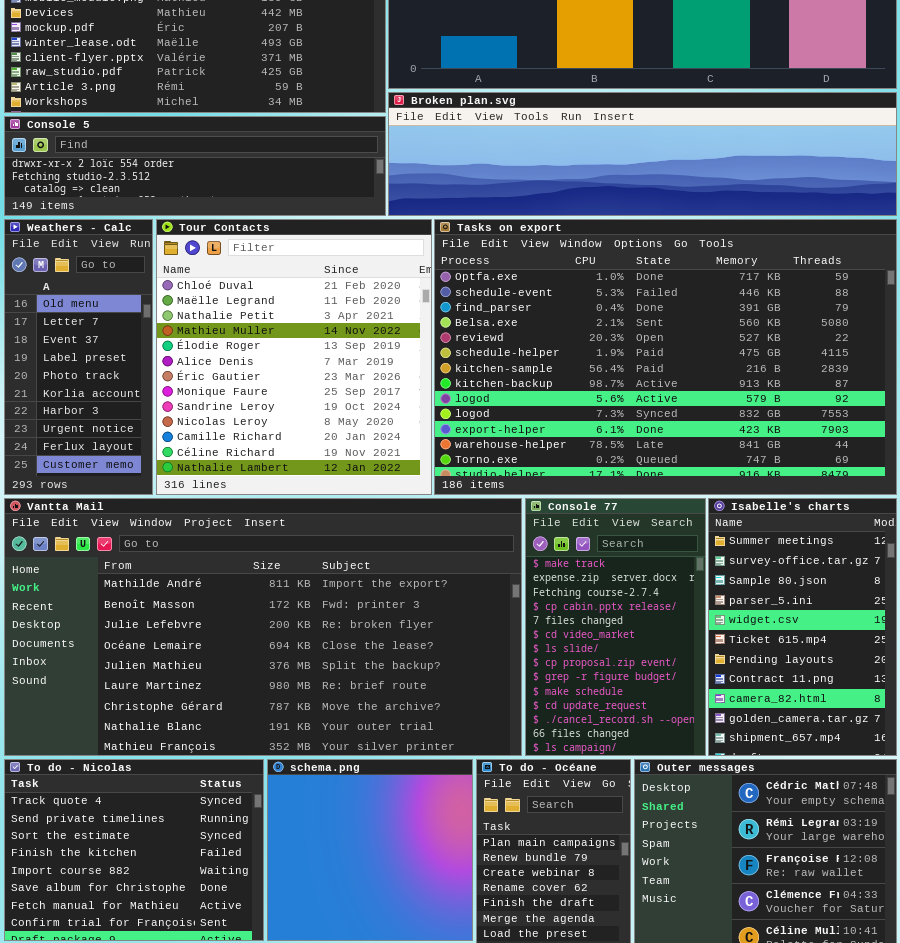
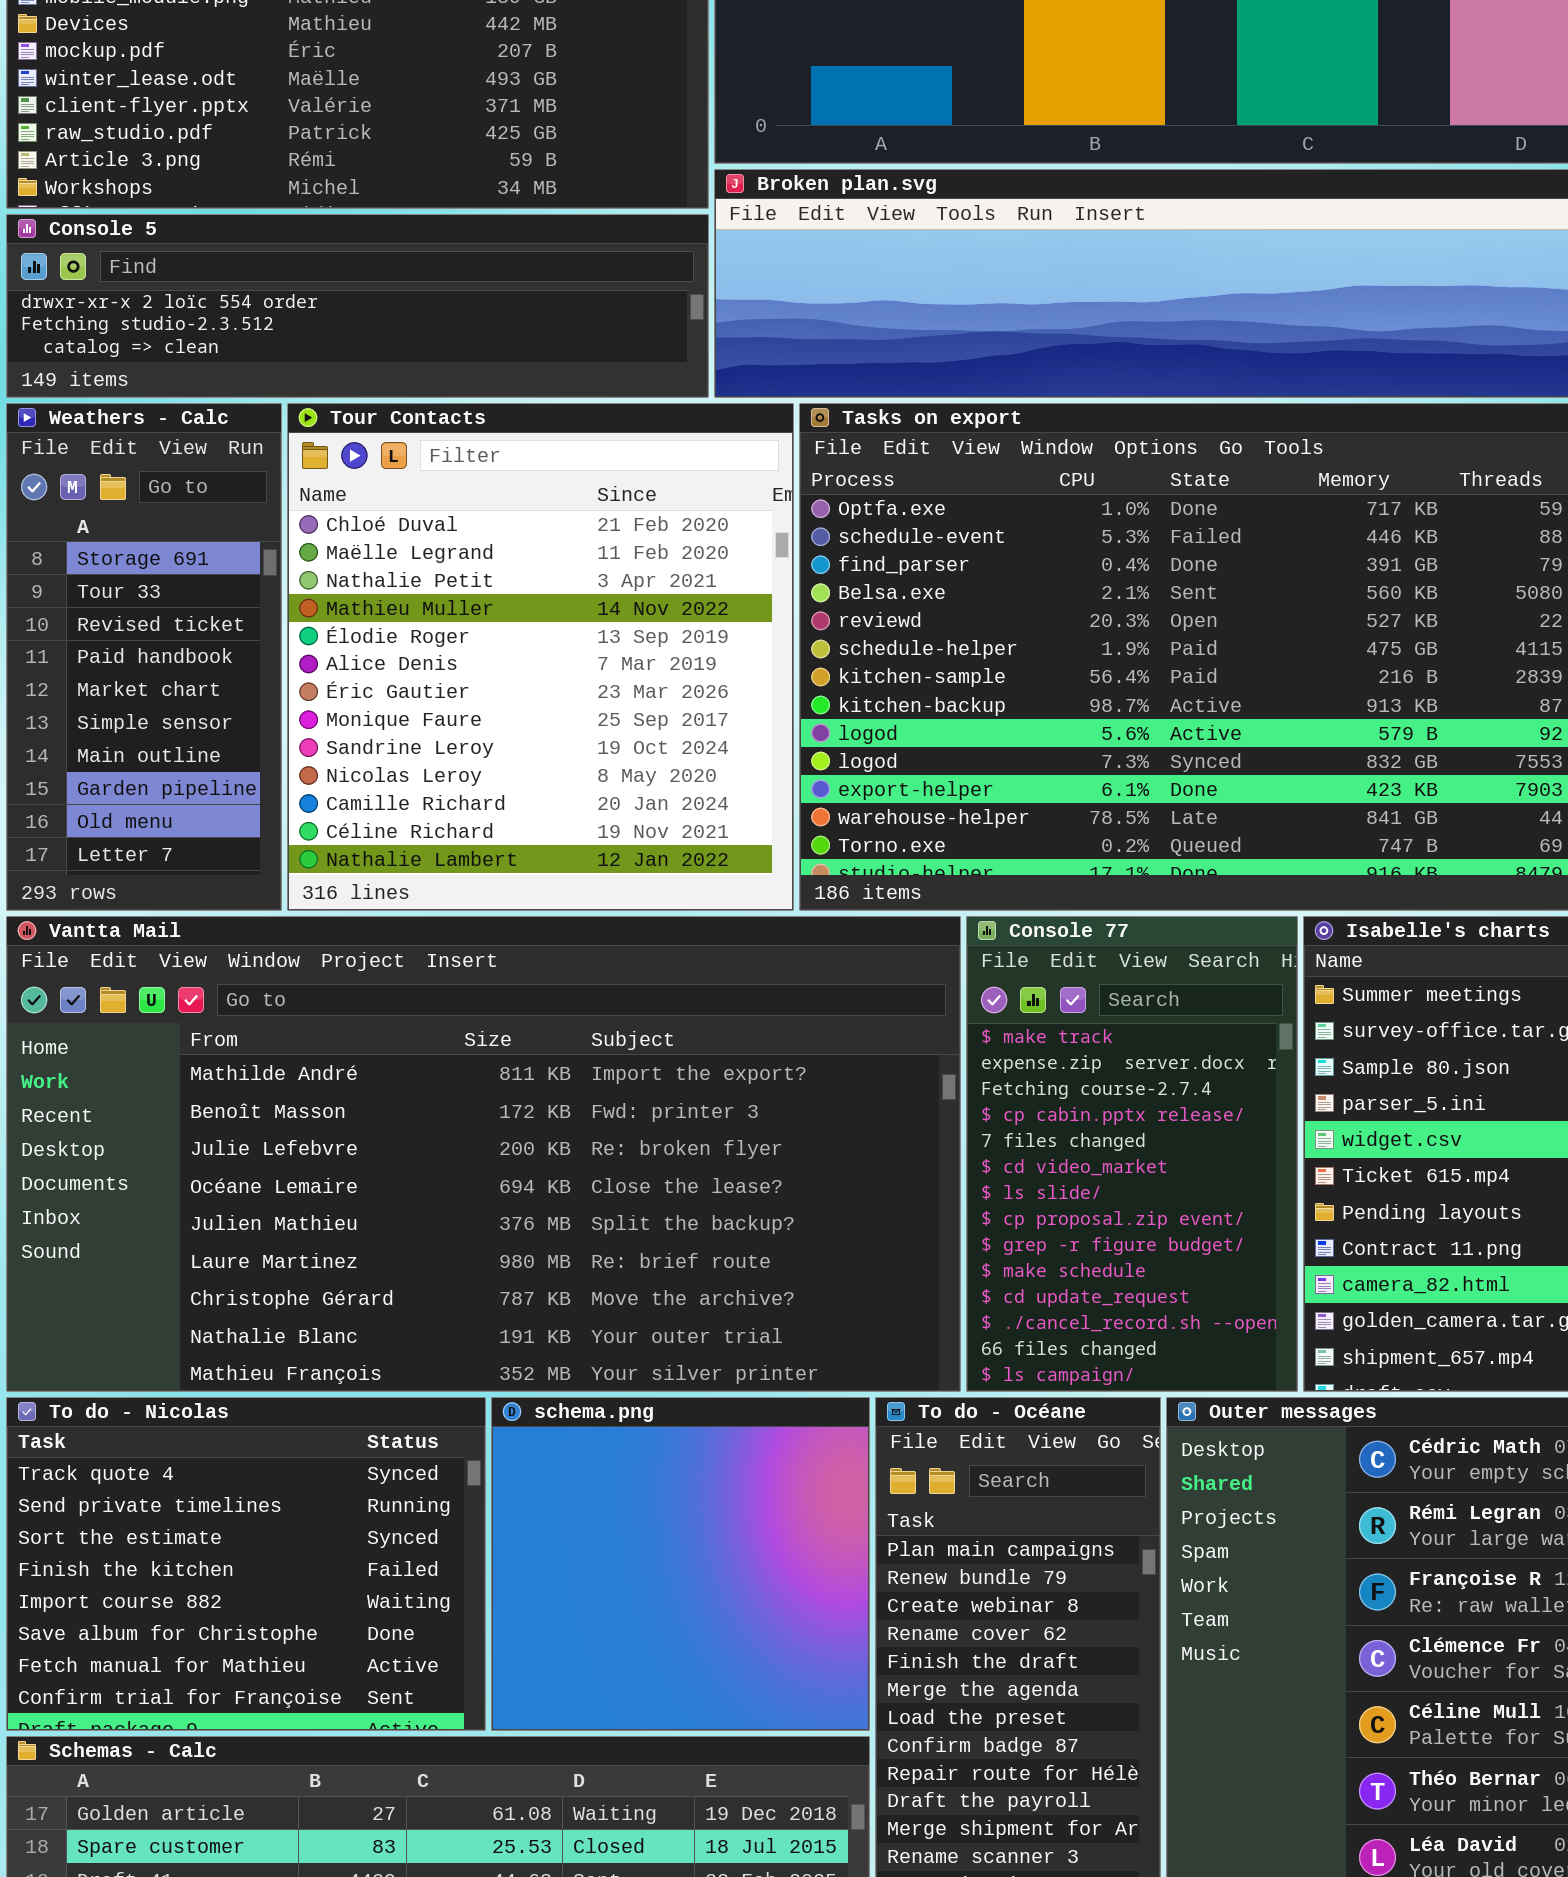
Weathers - Calc: [4,219,153,495] -> [6,403,282,911], scrolled up 8 rows

